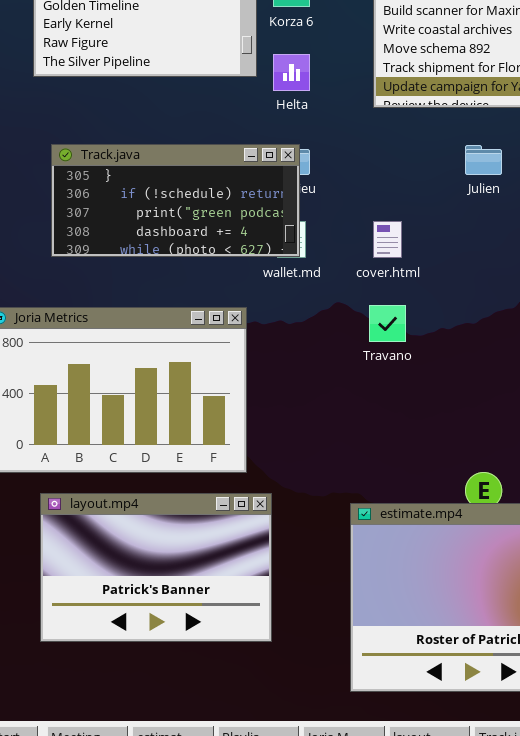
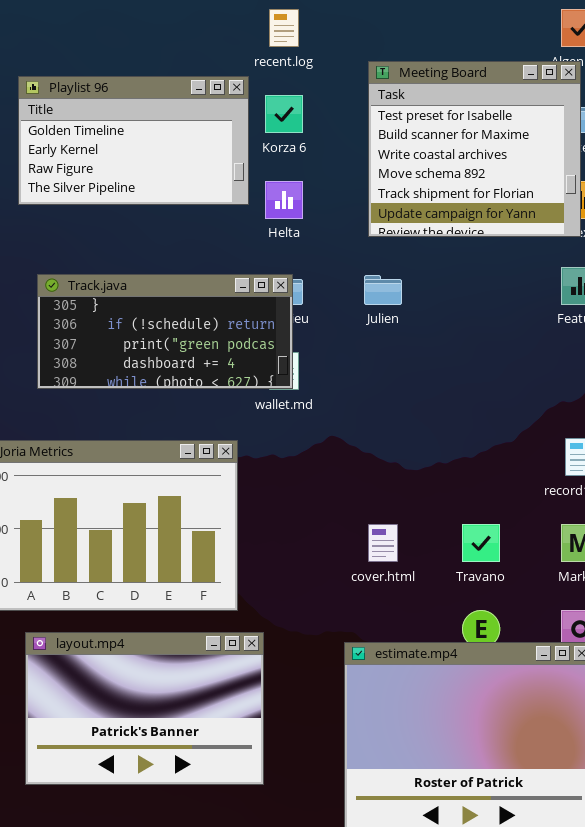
Julien: [465,145,502,175] -> [364,275,402,305], moved
cover.html: [373,221,402,258] -> [368,524,398,562], moved
Travano: [369,305,406,342] -> [462,524,500,562], moved

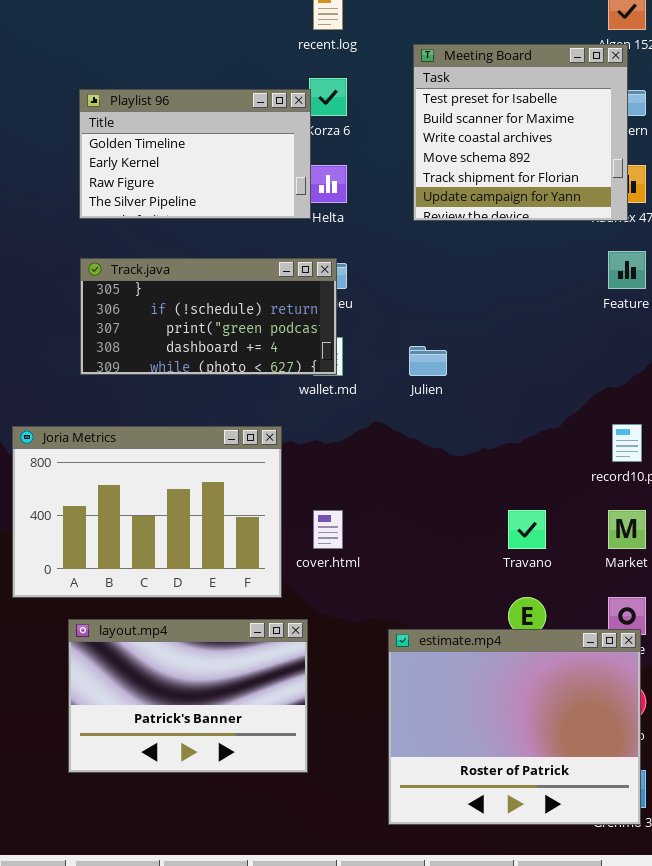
Playlist 96: [18,76,249,205] -> [79,89,311,219], moved
Julien: [364,275,402,305] -> [409,346,447,376], moved
cover.html: [368,524,398,562] -> [313,510,343,549], moved

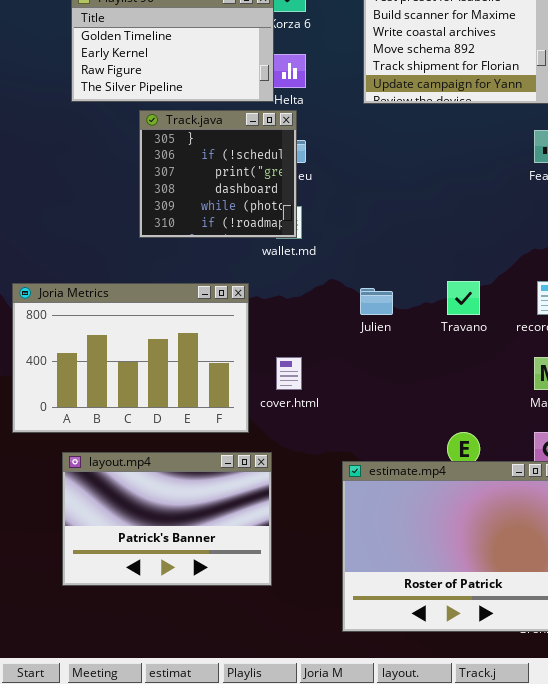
Track.java: [80,258,337,375] -> [139,110,297,238], resized
Julien: [409,346,447,376] -> [360,288,393,315], moved
Travano: [508,510,546,549] -> [447,281,480,315], moved

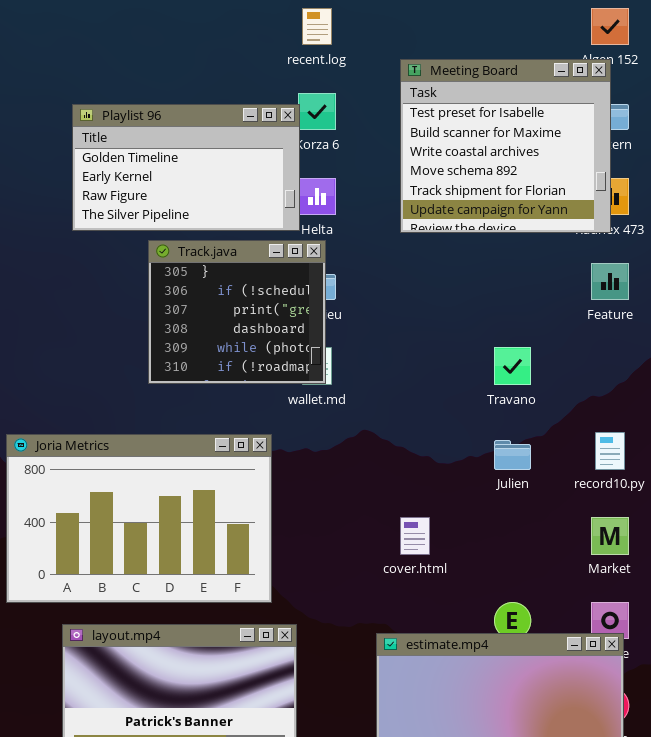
Travano: [447,281,480,315] -> [494,347,531,385], moved
Julien: [360,288,393,315] -> [494,440,531,470], moved
cover.html: [276,357,302,390] -> [400,517,430,555], moved

